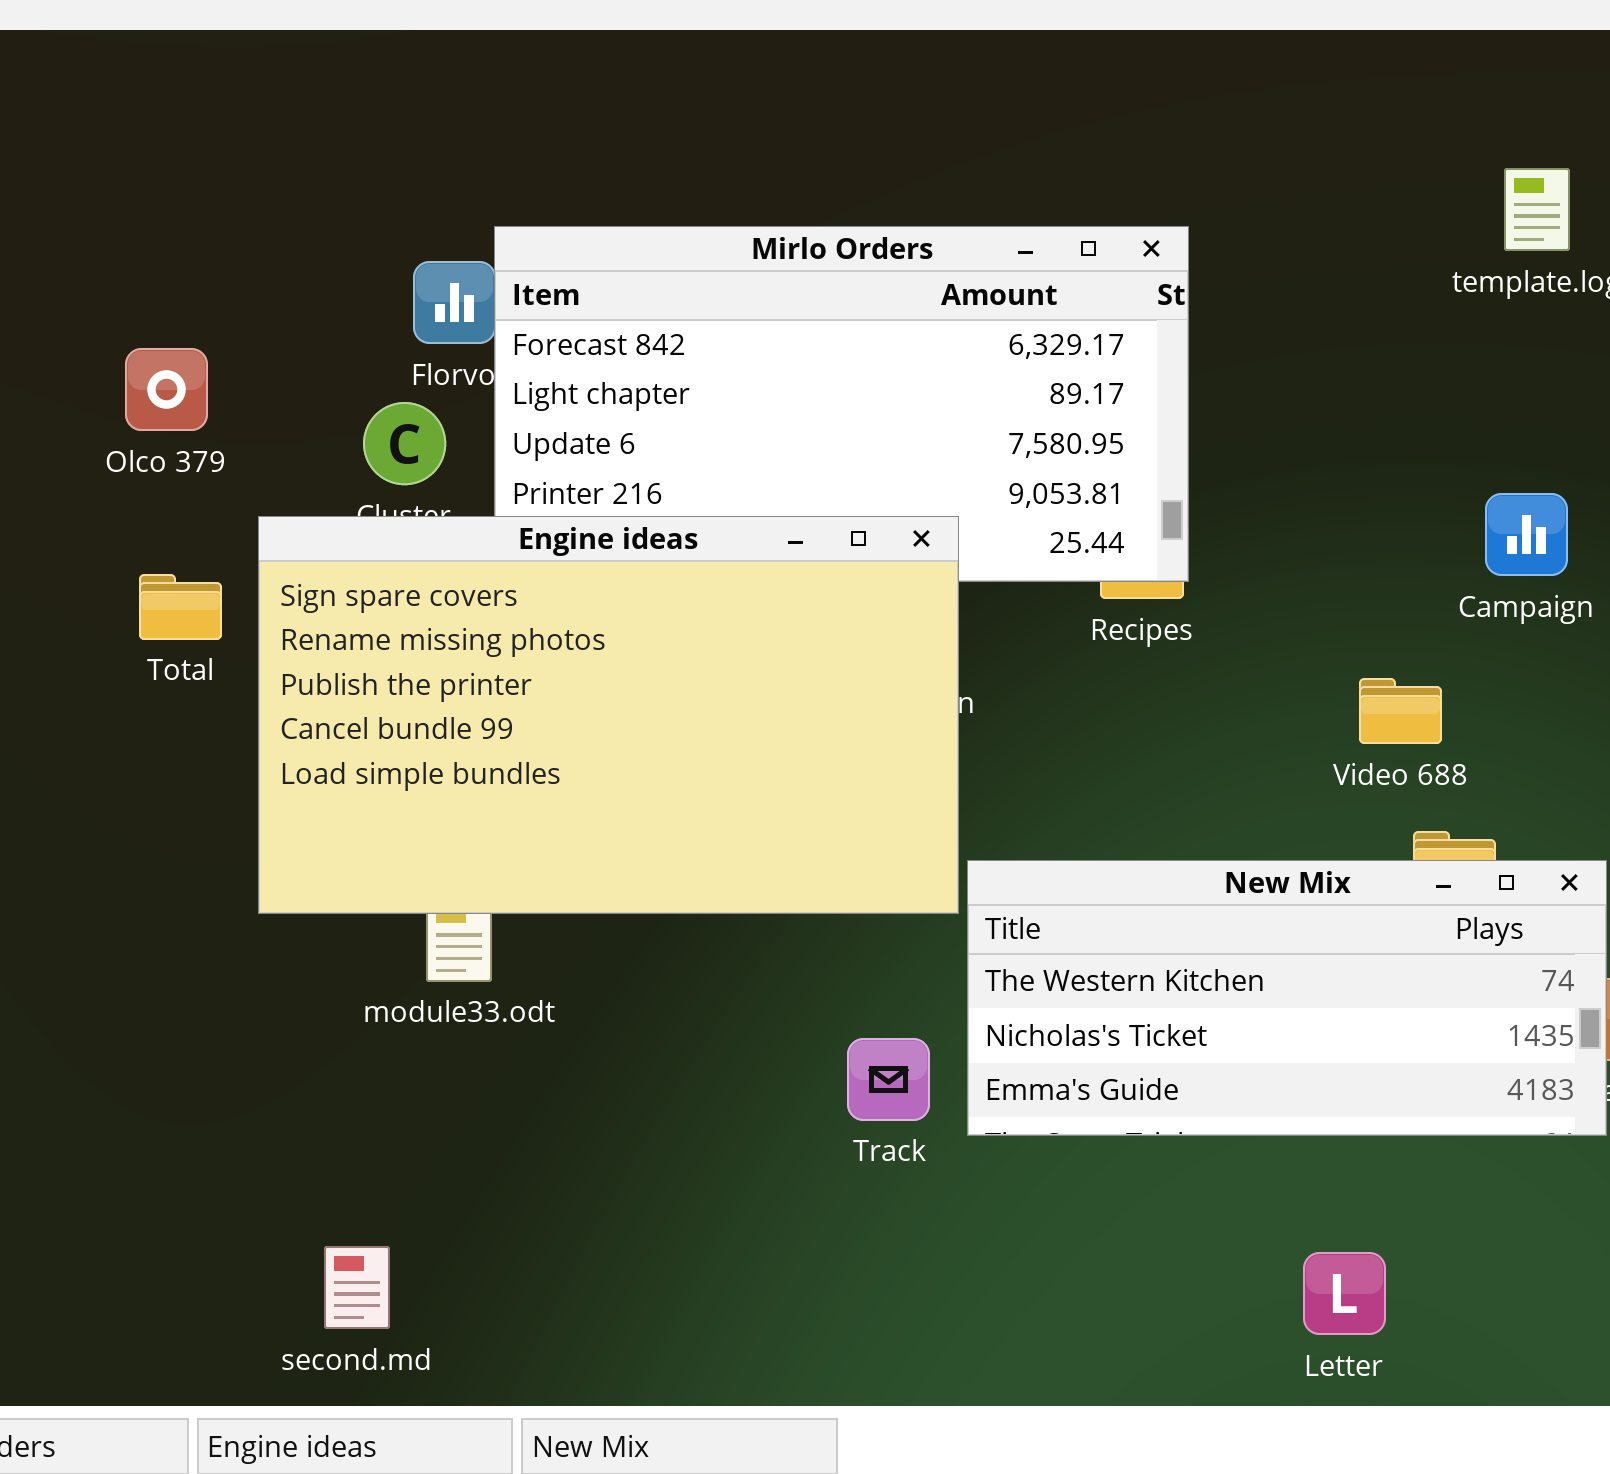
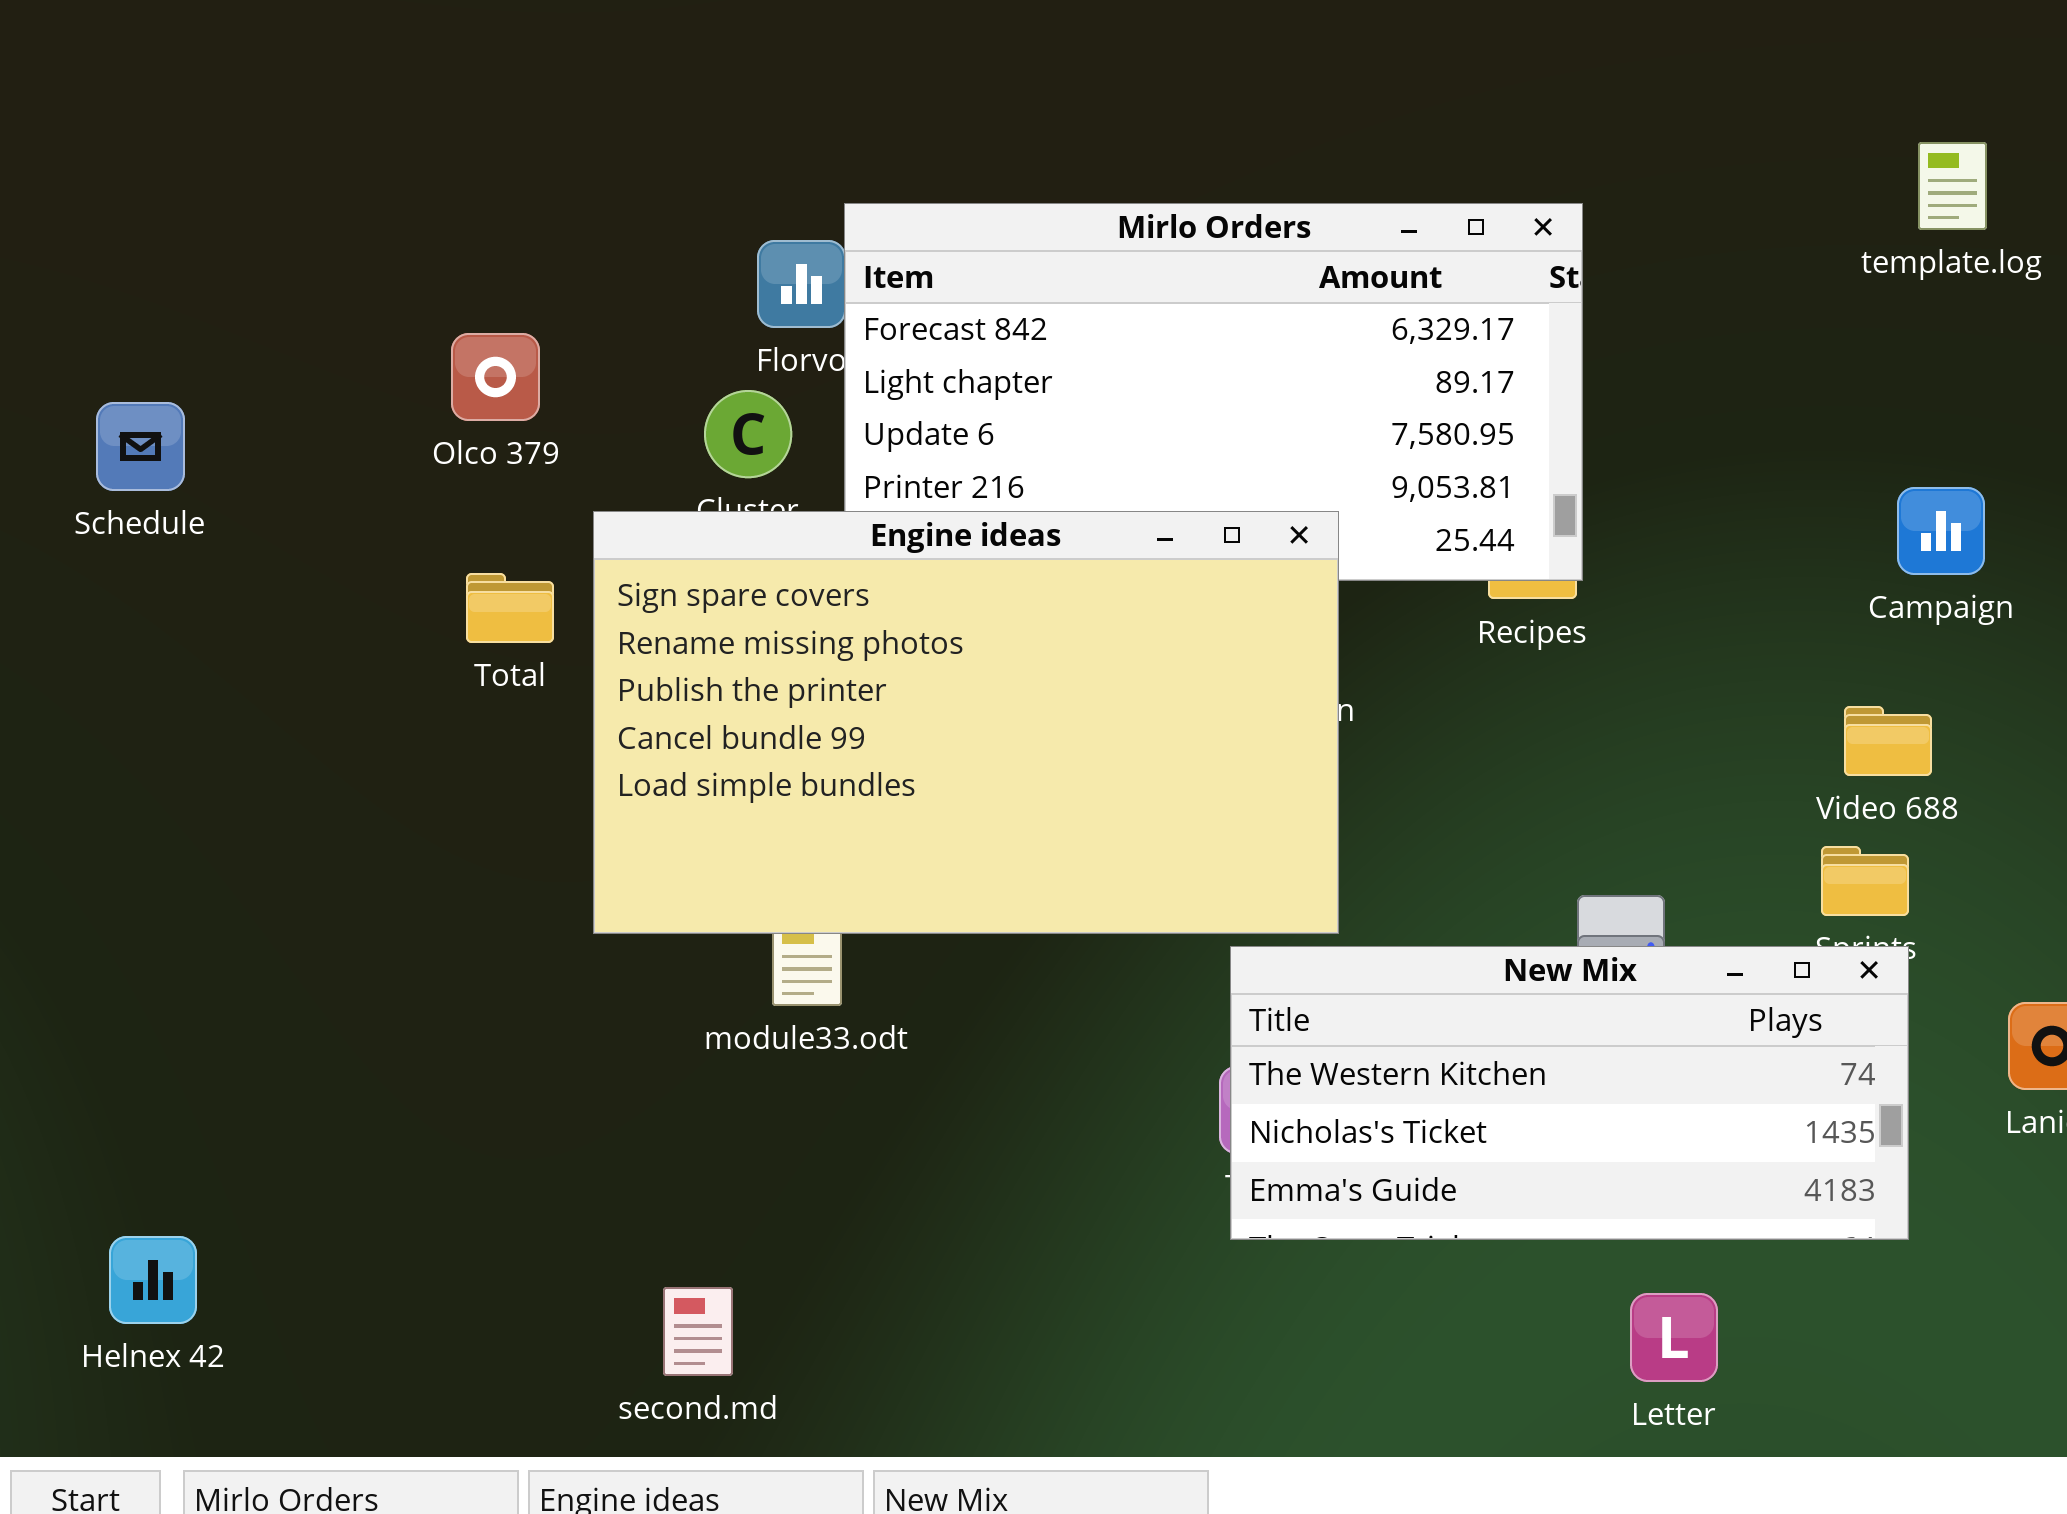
Video 688: [1359,678,1442,744] -> [1844,706,1932,776], moved
New Mix: [967,860,1607,1136] -> [1230,946,1909,1240], moved
Letter: [1303,1252,1386,1335] -> [1630,1293,1718,1382], moved

